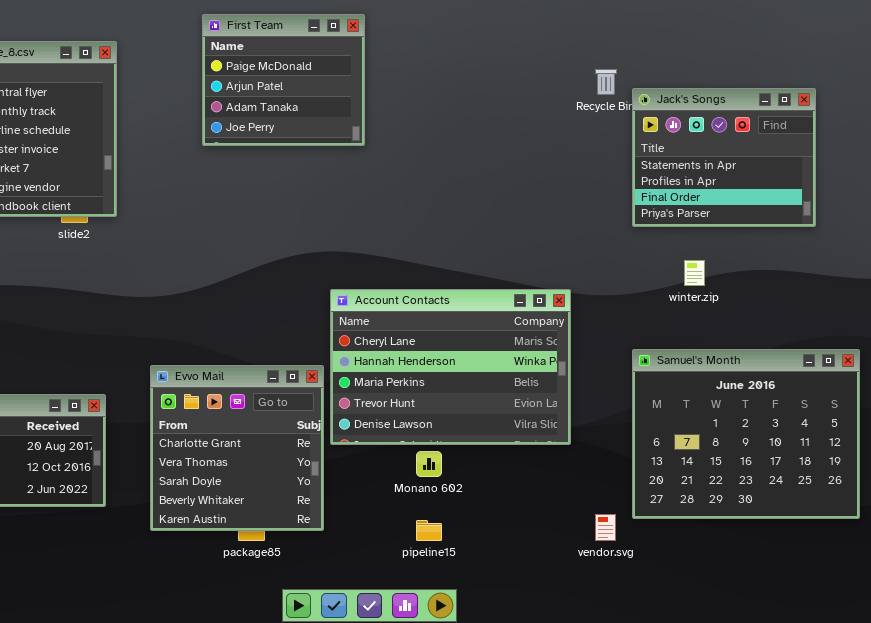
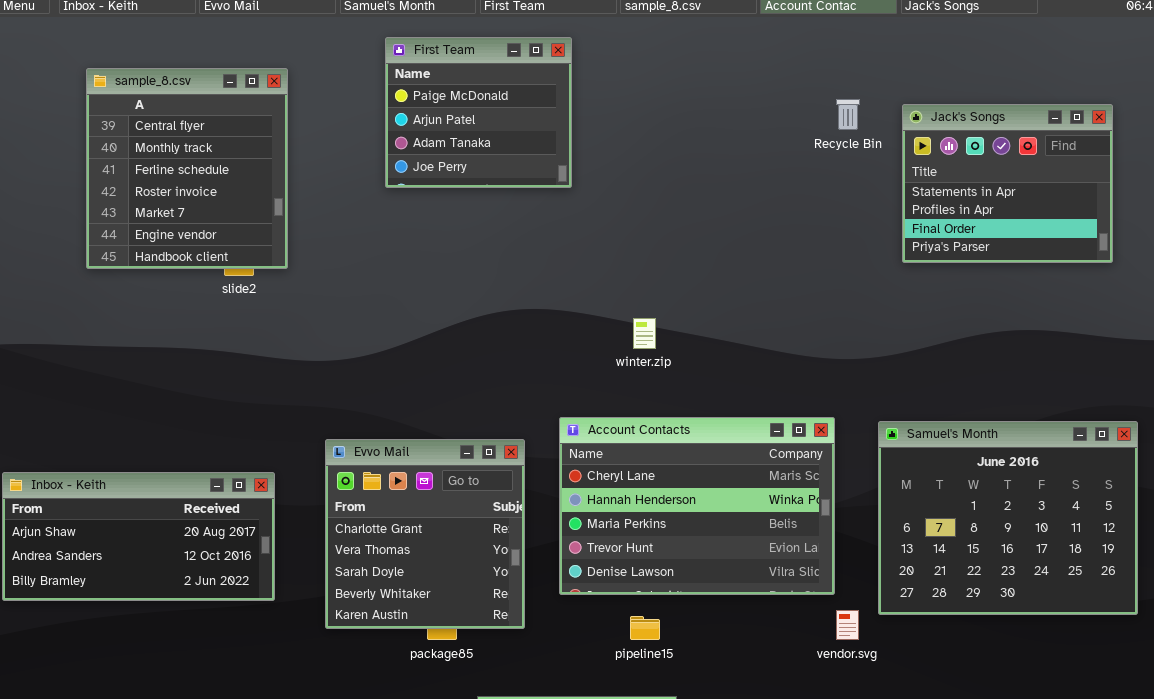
Jack's Songs: [632,88,816,227] -> [902,104,1113,263], moved
winter.zip: [684,260,705,286] -> [633,318,656,349], moved
Account Contacts: [330,289,571,445] -> [559,417,835,595], moved

